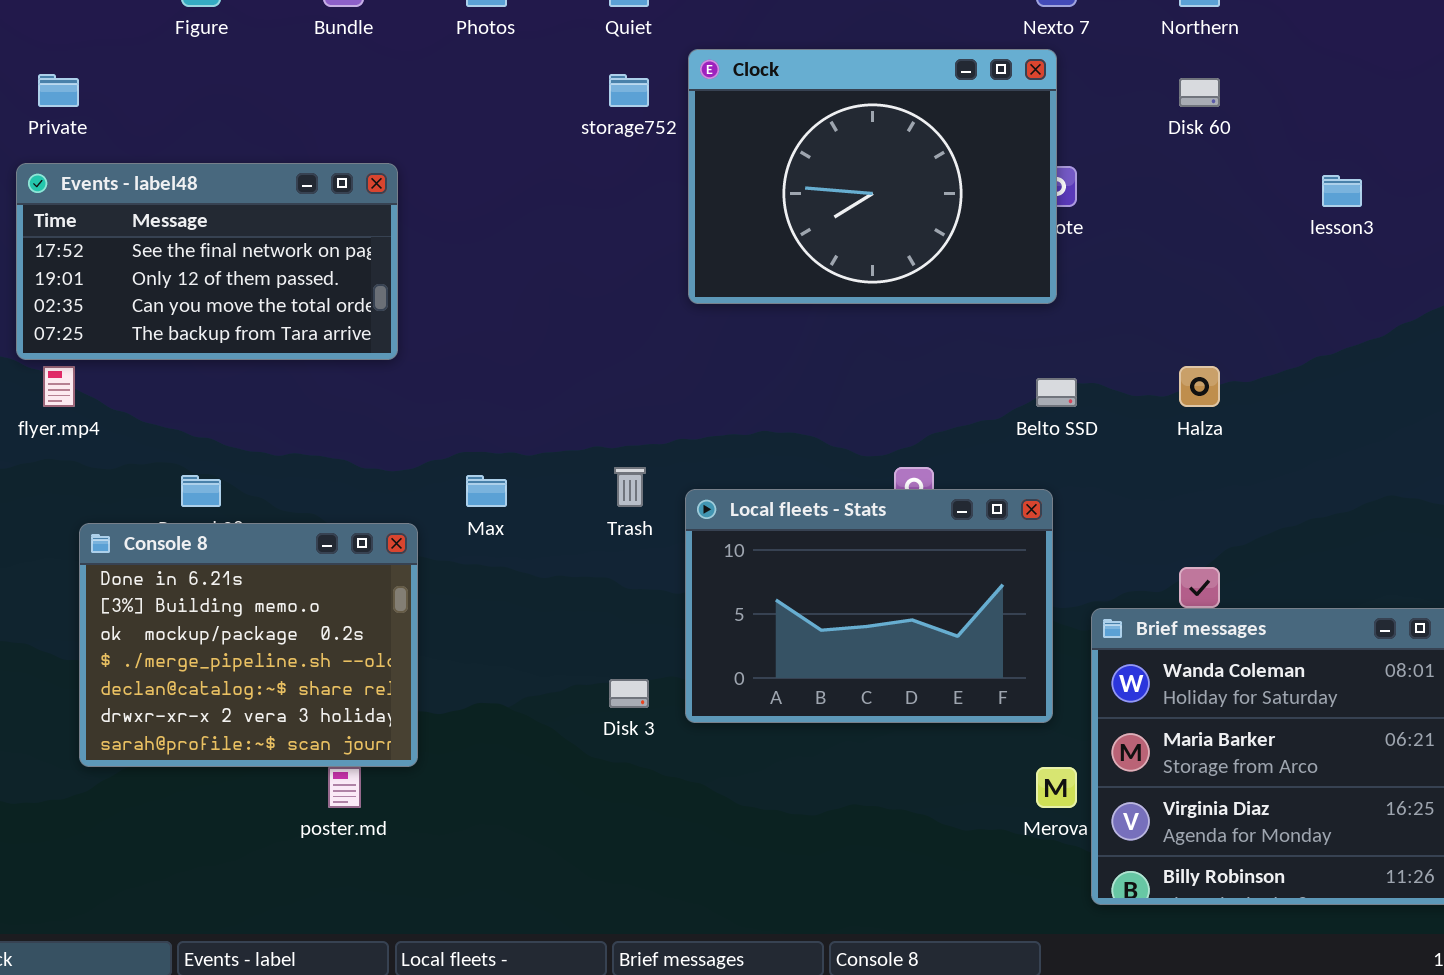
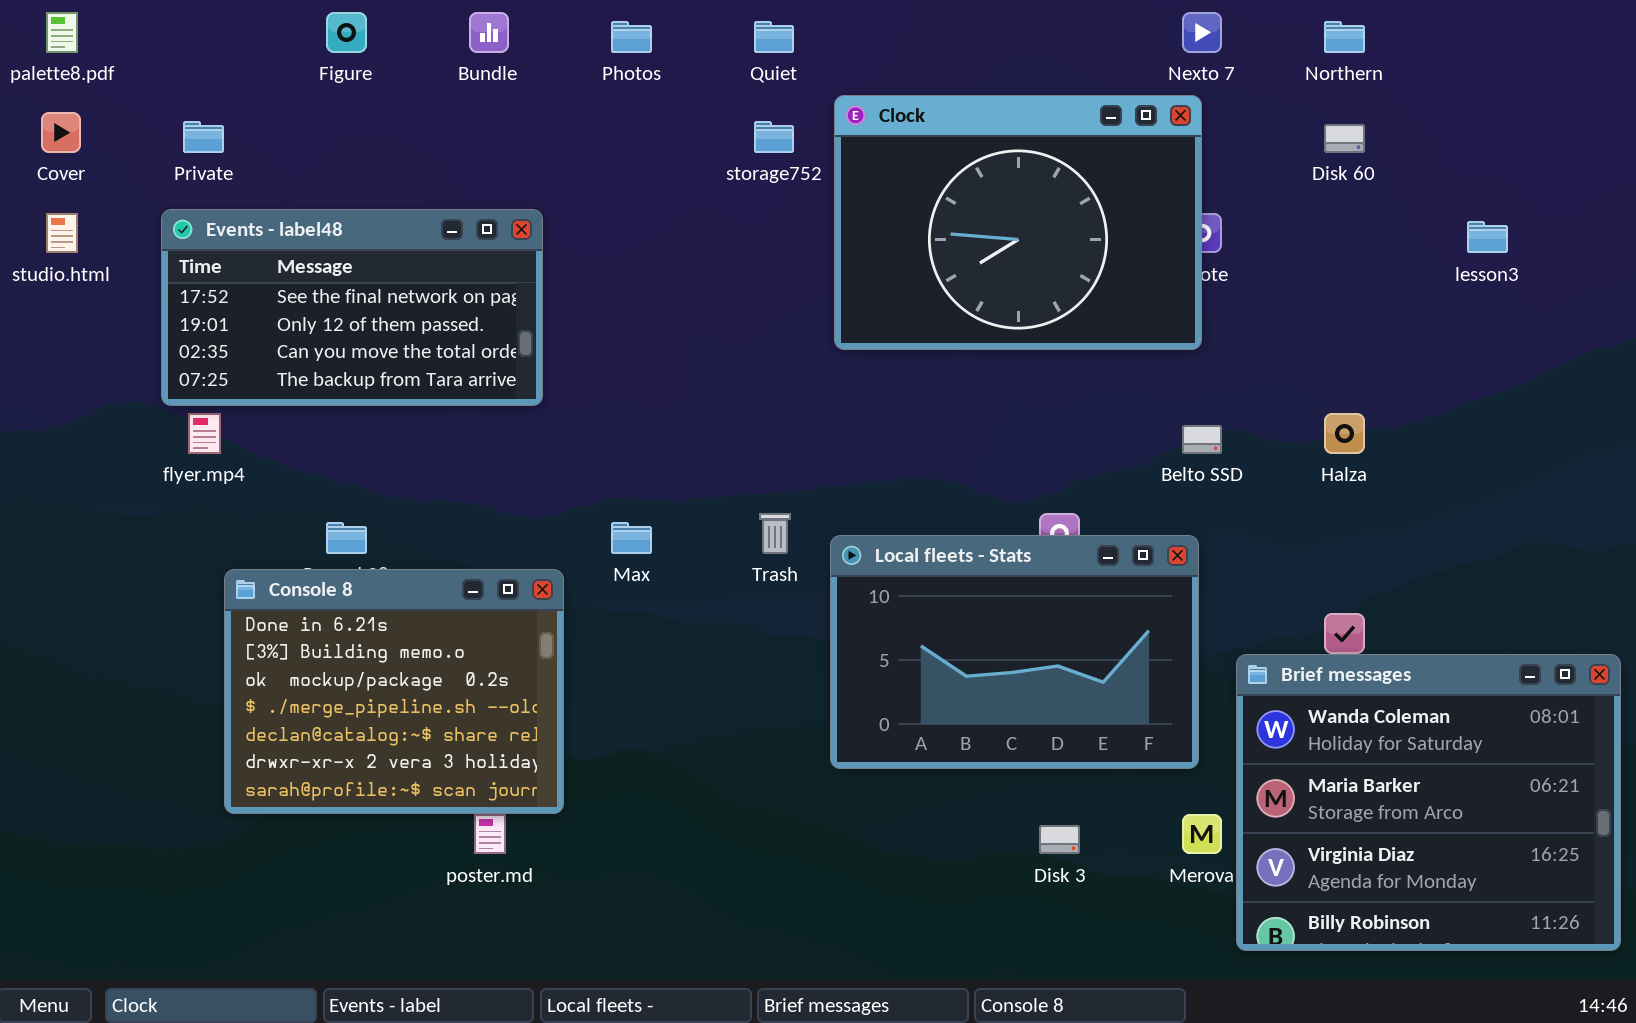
Disk 3: [609,679,649,708] -> [1039,825,1080,854], moved

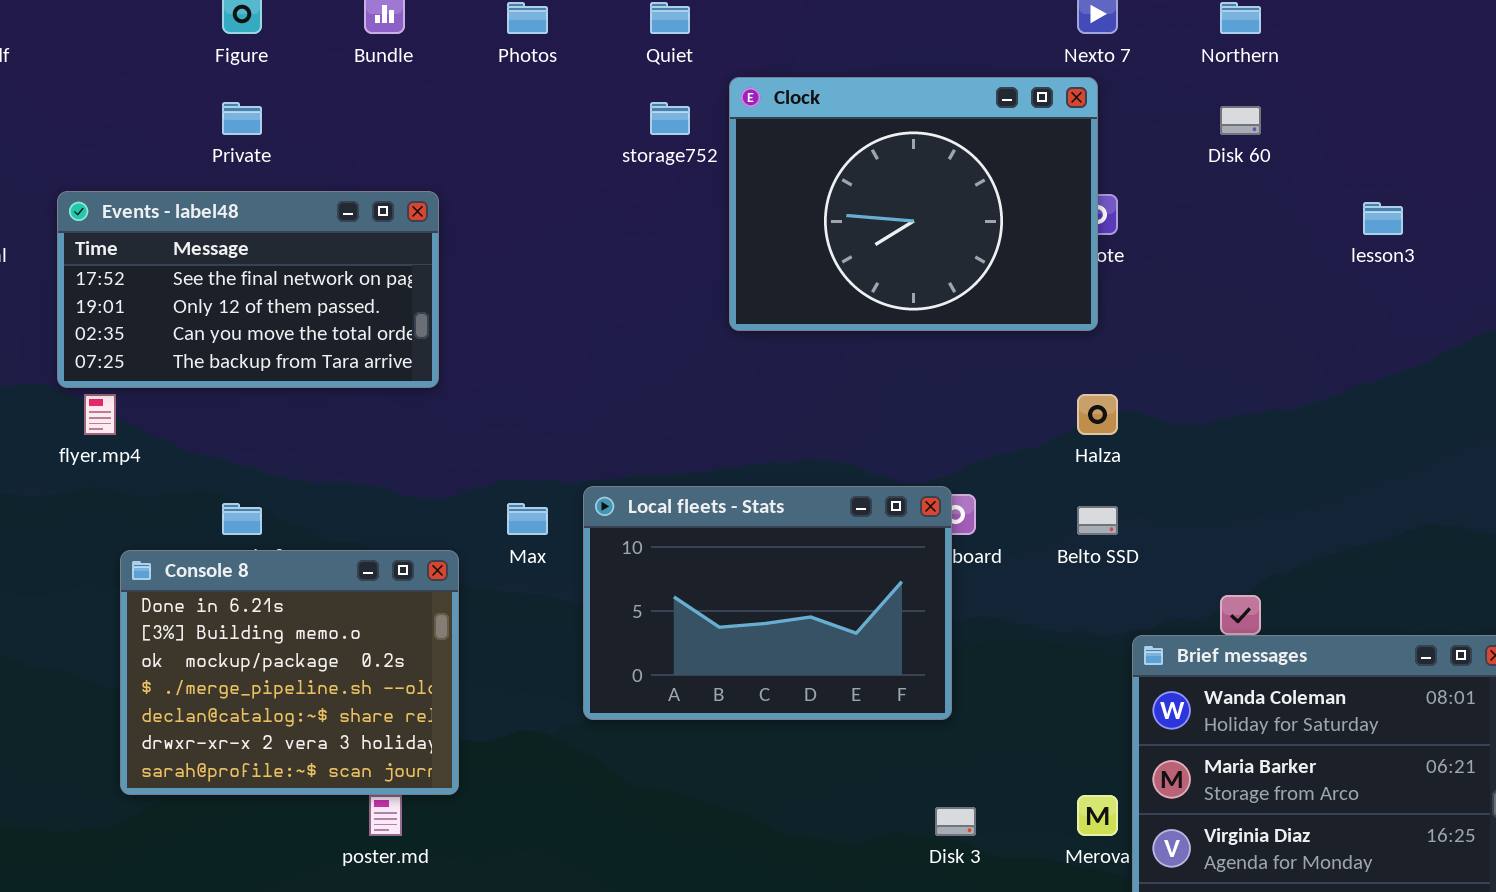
Private: [183,121,224,153] -> [222,102,262,135], moved
Halza: [1324,413,1365,454] -> [1077,394,1118,435], moved
Belto SSD: [1182,425,1222,454] -> [1077,506,1118,535], moved
Local fleets - Stats: [830,535,1199,769] -> [583,486,952,720], moved

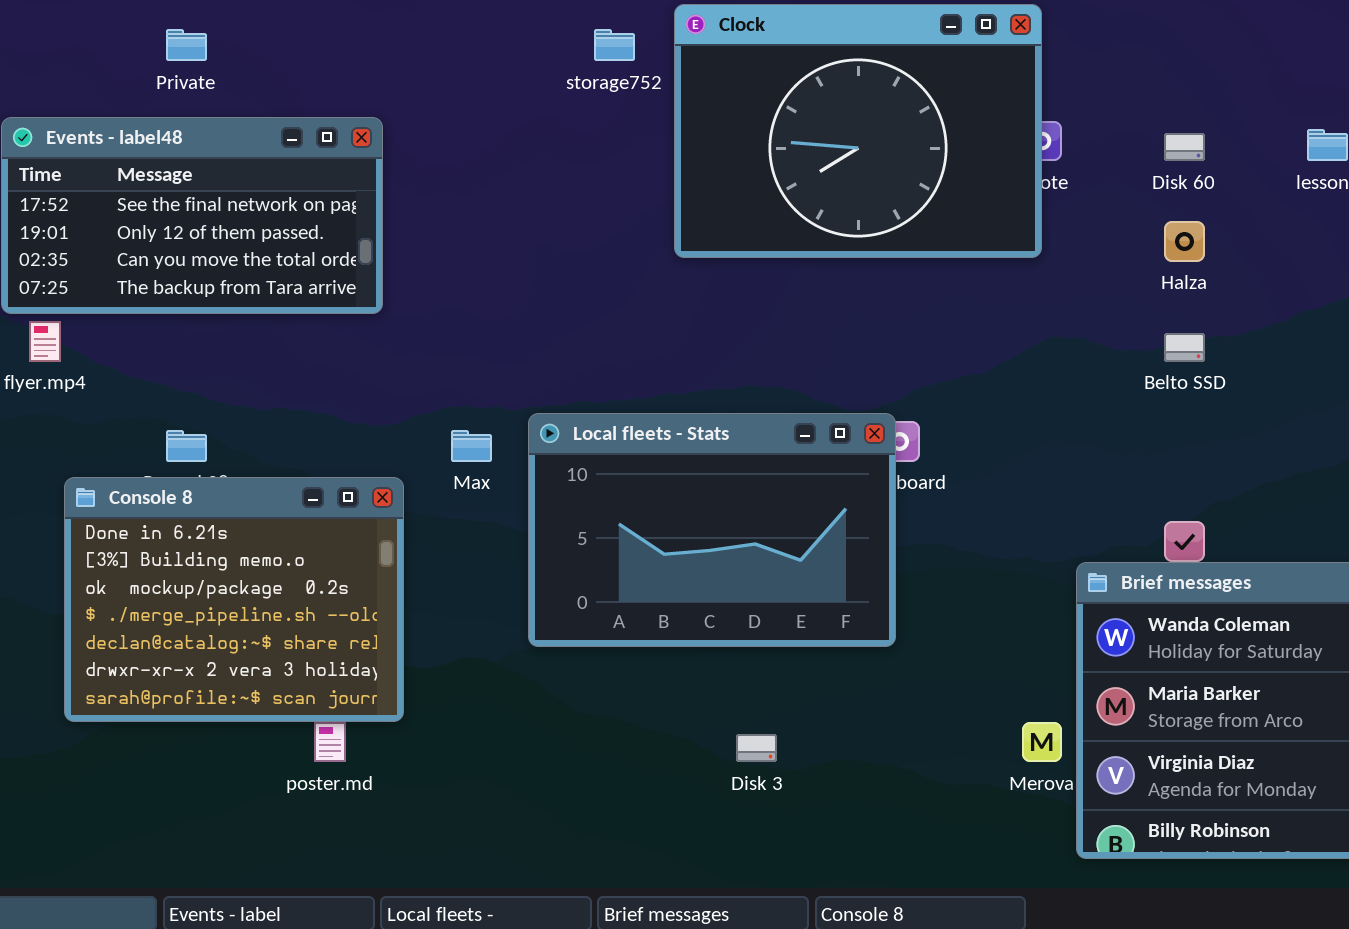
Disk 60: [1220,106,1261,135] -> [1164,133,1205,161], moved
Halza: [1077,394,1118,435] -> [1164,221,1205,262], moved
Belto SSD: [1077,506,1118,535] -> [1164,333,1205,362], moved
Disk 3: [935,807,976,836] -> [736,734,777,762], moved

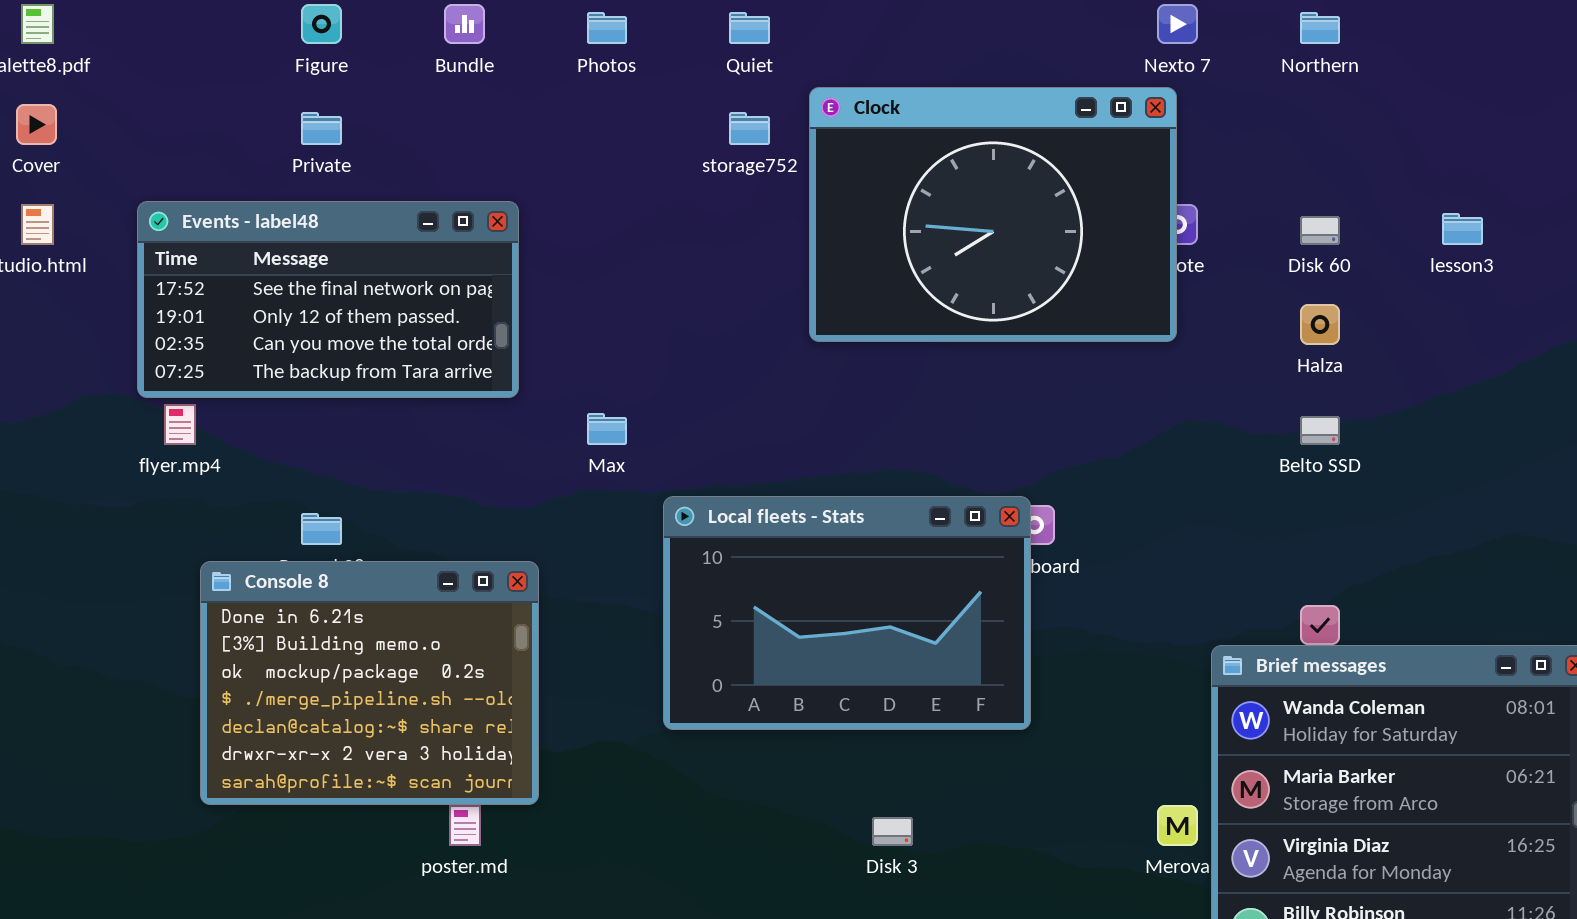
Max: [451,430,492,462] -> [587,413,627,445], moved

